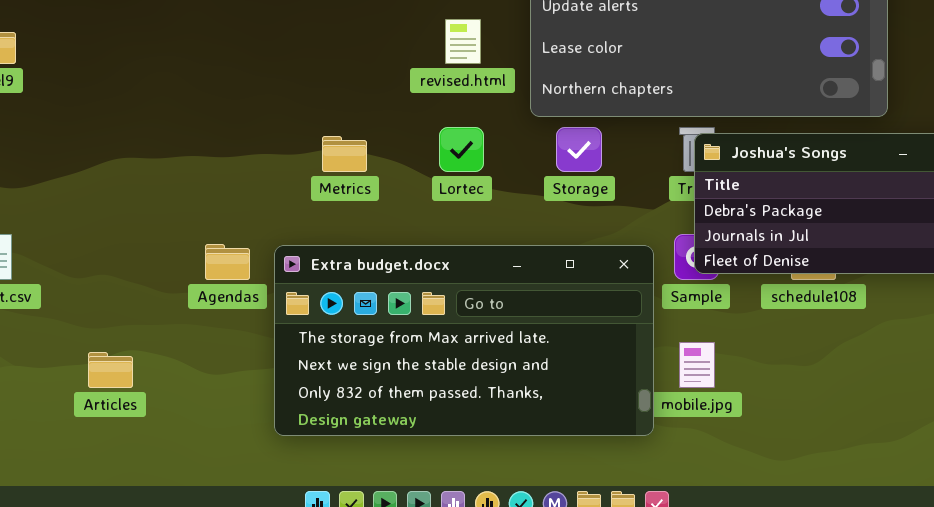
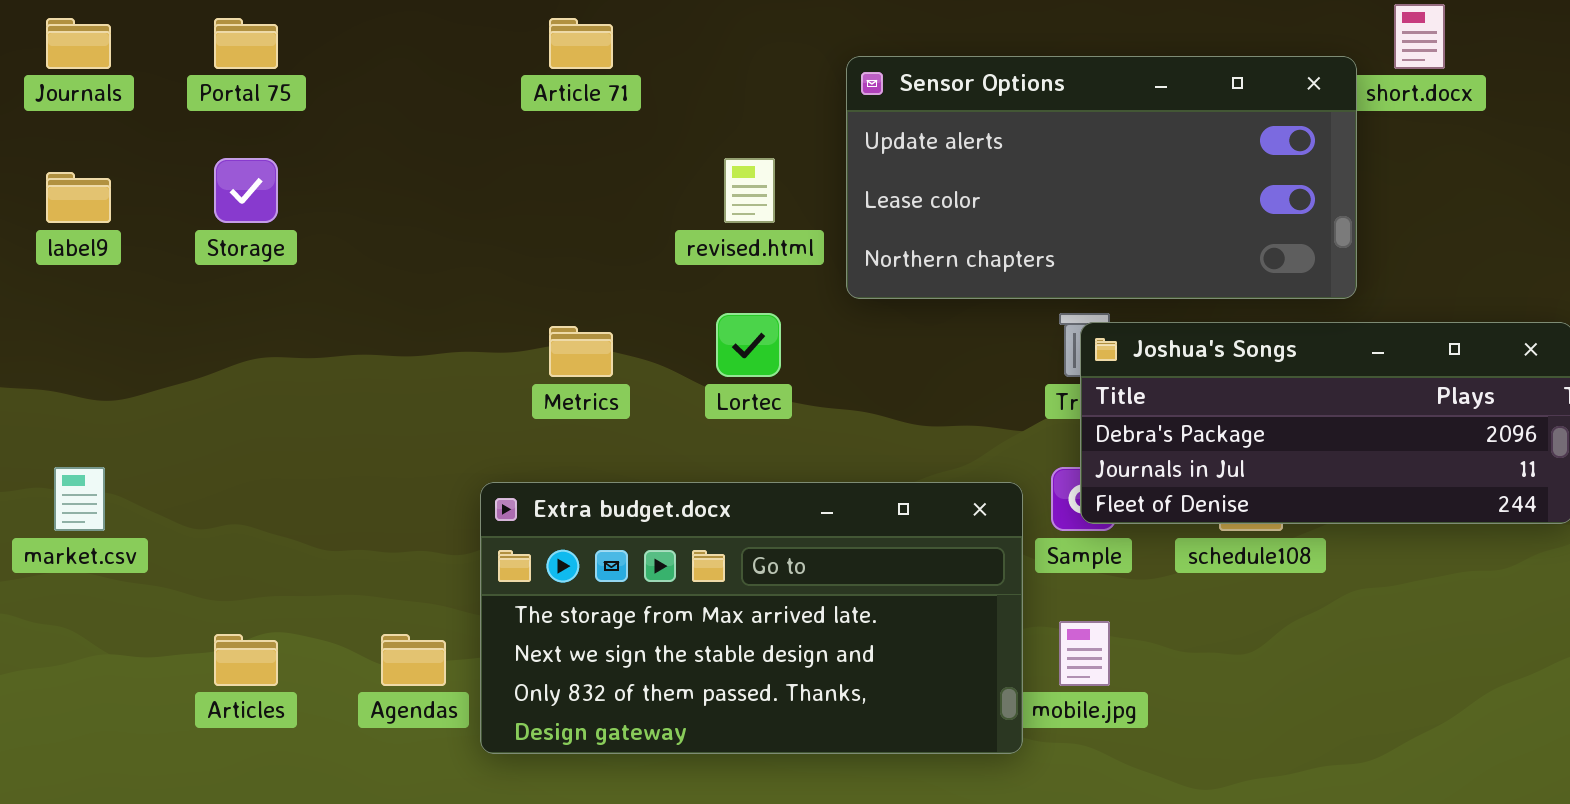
Storage: [556,127,602,172] -> [214,158,278,223], moved
Agendas: [205,244,250,280] -> [381,634,446,686], moved

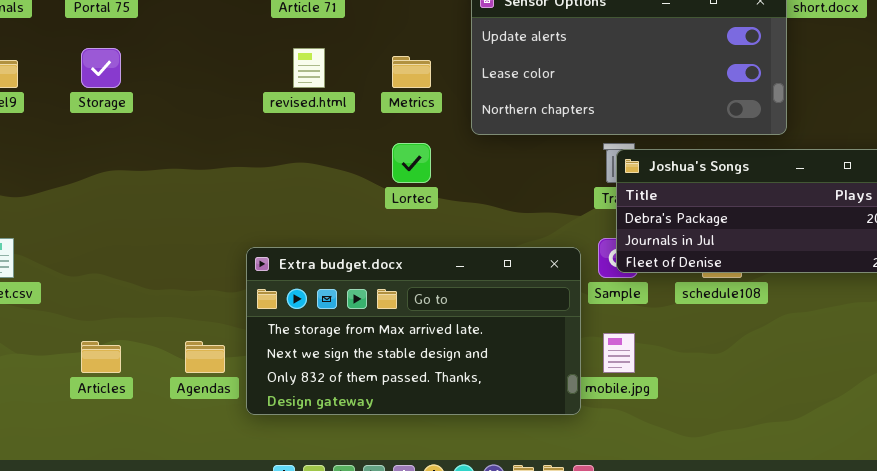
revised.html: [724,158,775,223] -> [293,48,325,88], moved
Metrics: [549,326,613,377] -> [392,56,431,88], moved

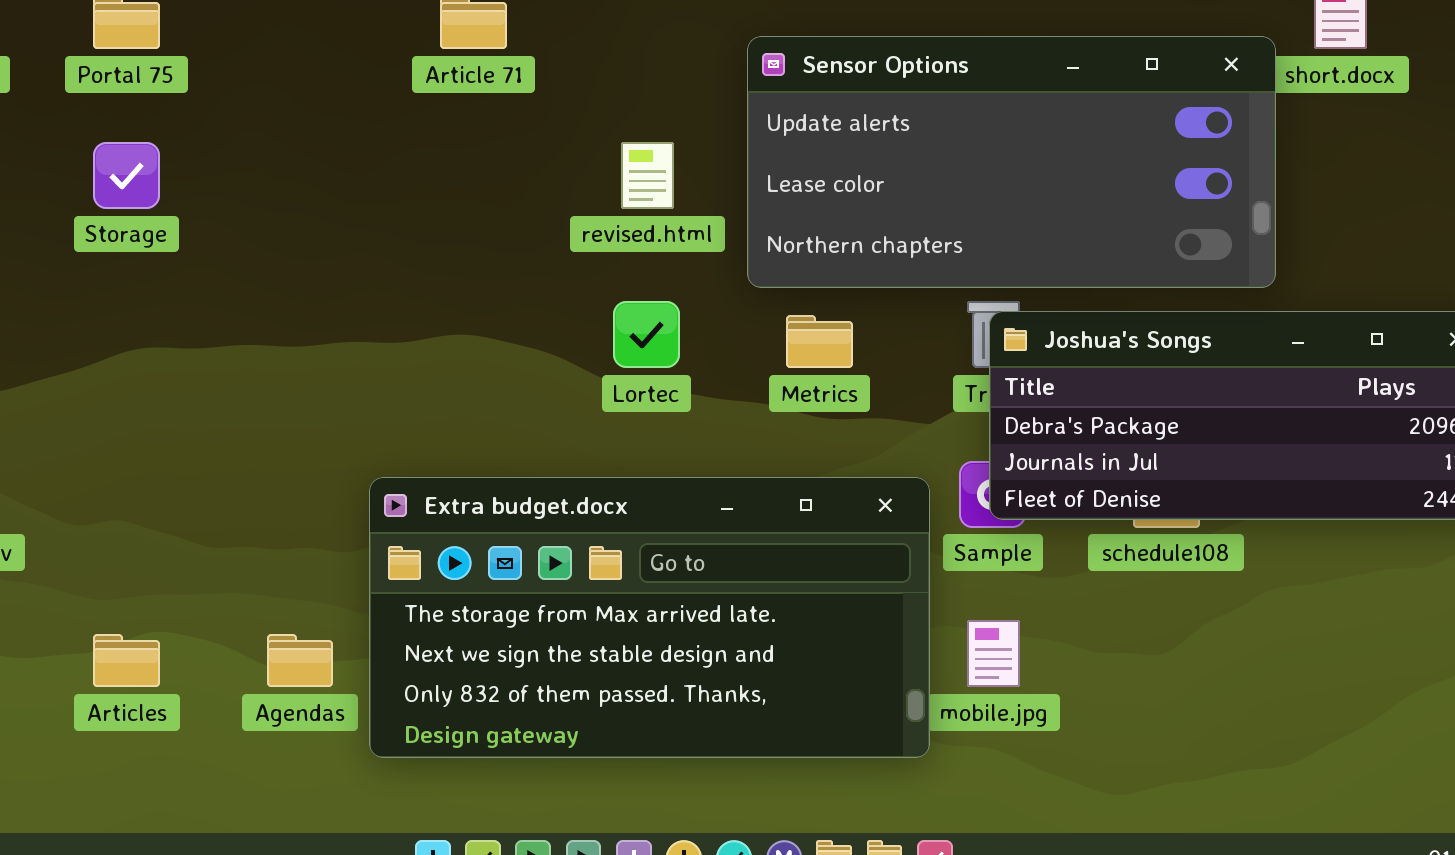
revised.html: [293,48,325,88] -> [621,142,674,209], moved
Metrics: [392,56,431,88] -> [786,315,853,368], moved

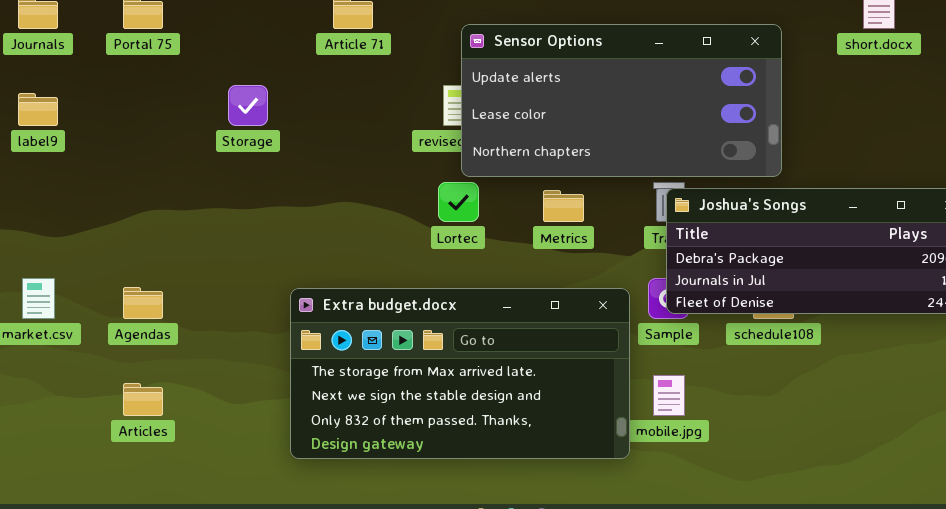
Sensor Options: [747,36,1276,288] -> [461,24,782,177], moved
Storage: [93,142,160,209] -> [228,85,268,126], moved
Agendas: [267,634,333,687] -> [123,287,163,319], moved

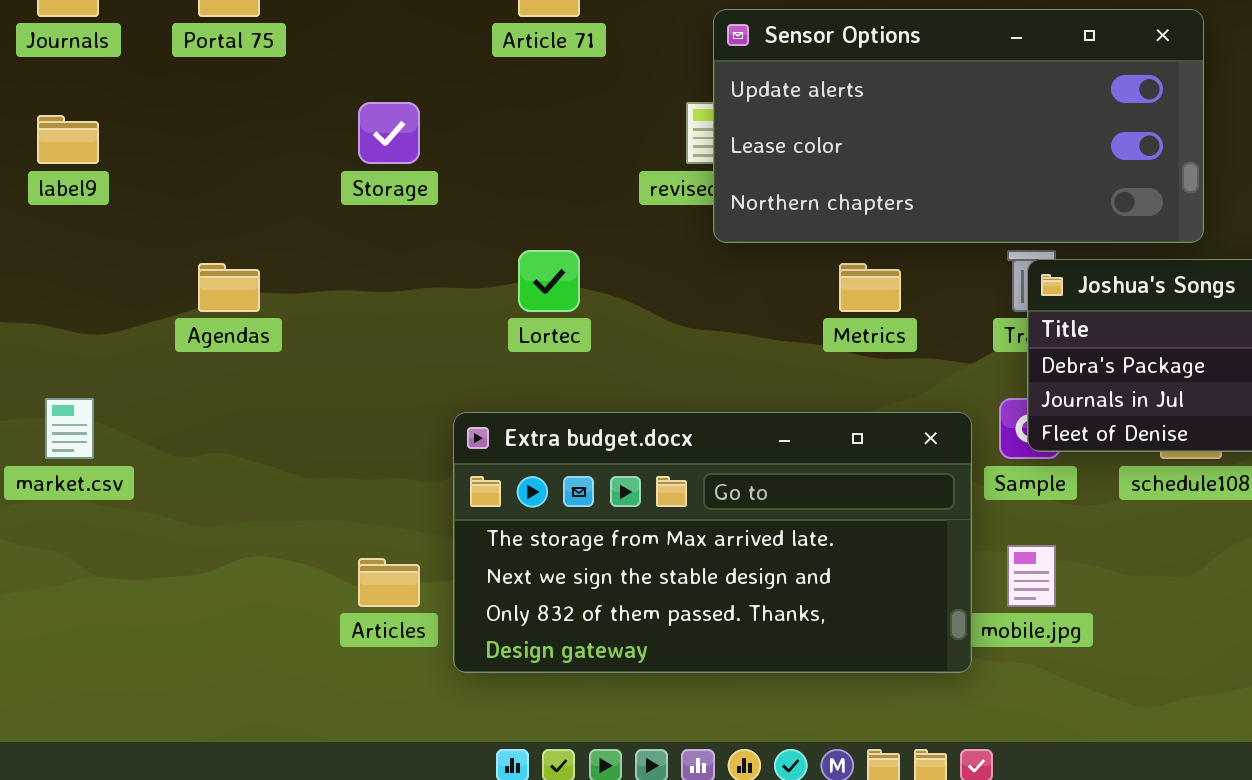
Lortec: [438,182,479,222] -> [518,250,580,312], moved
Agendas: [123,287,163,319] -> [198,263,260,312], moved
Articles: [123,383,163,416] -> [358,558,420,607], moved

